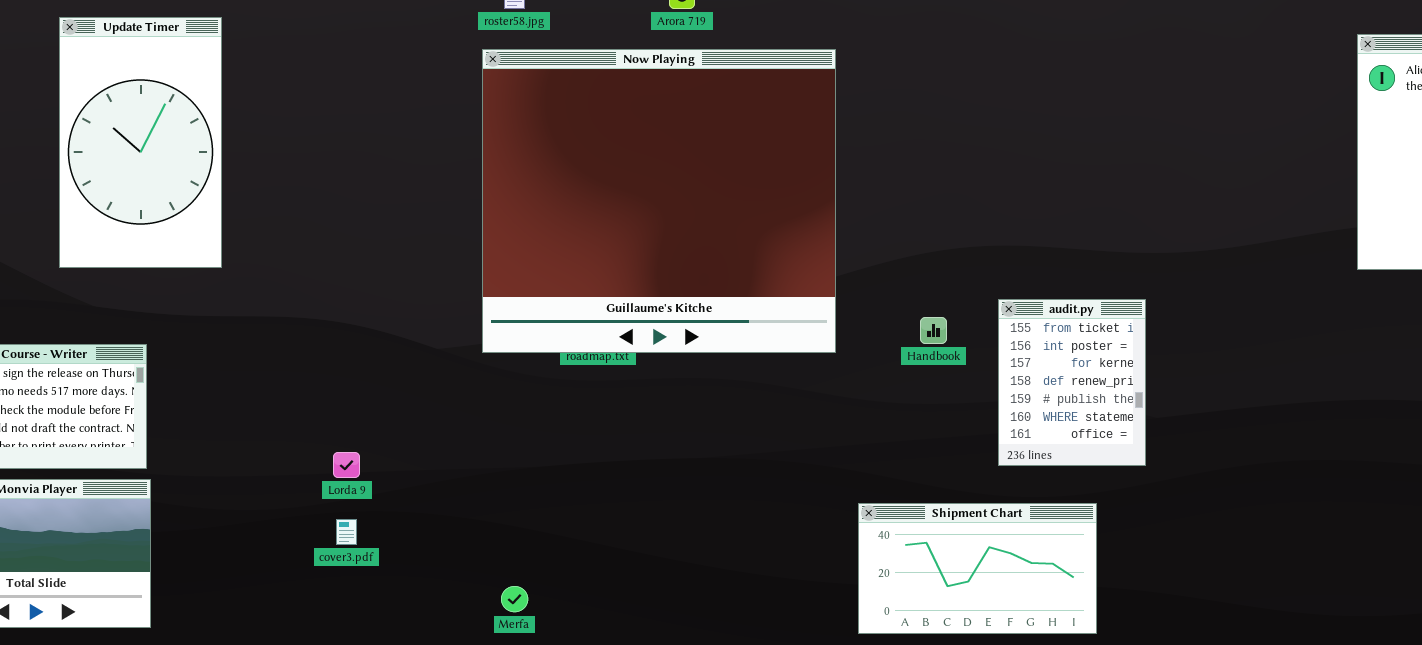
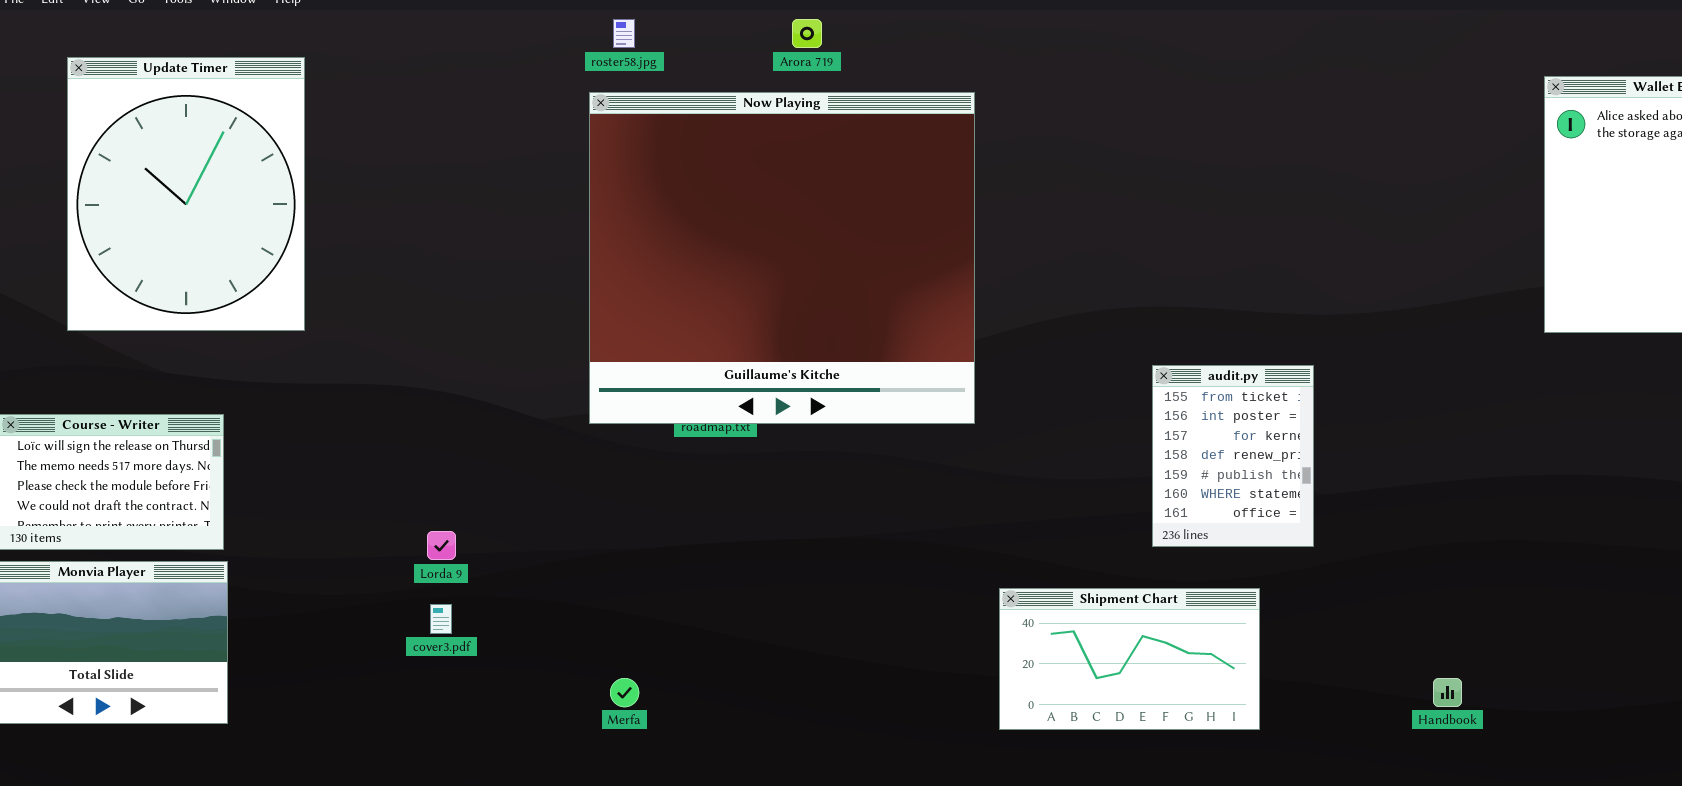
Update Timer: [59,17,222,268] -> [67,57,305,331], resized
Handbook: [920,317,947,344] -> [1433,678,1462,707], moved

